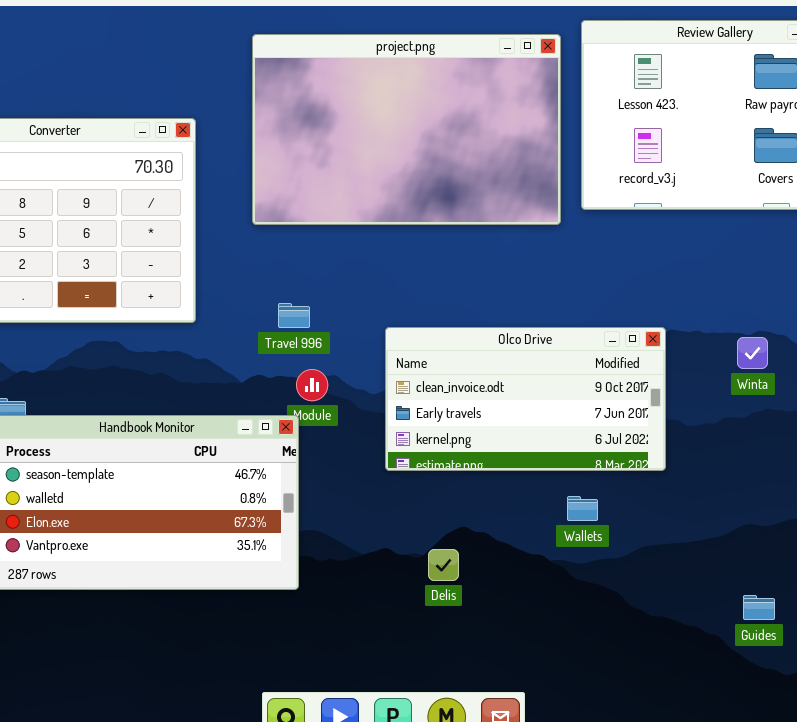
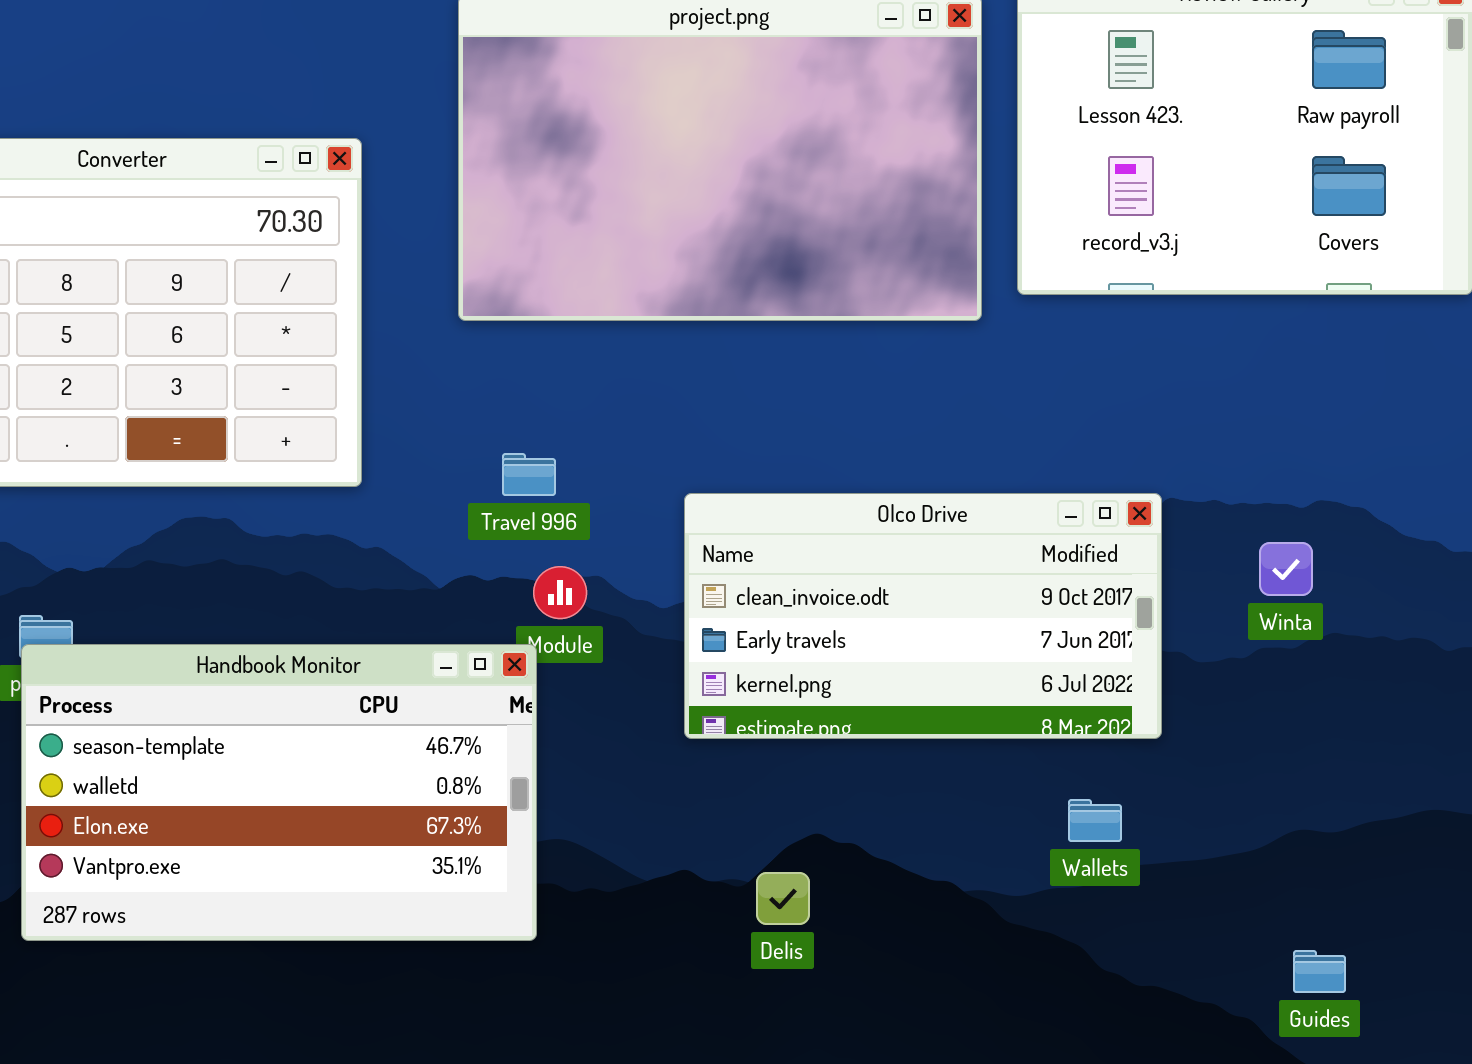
Winta: [737,337,768,369] -> [1259,542,1313,596], moved
Wallets: [567,496,598,521] -> [1068,799,1122,842], moved

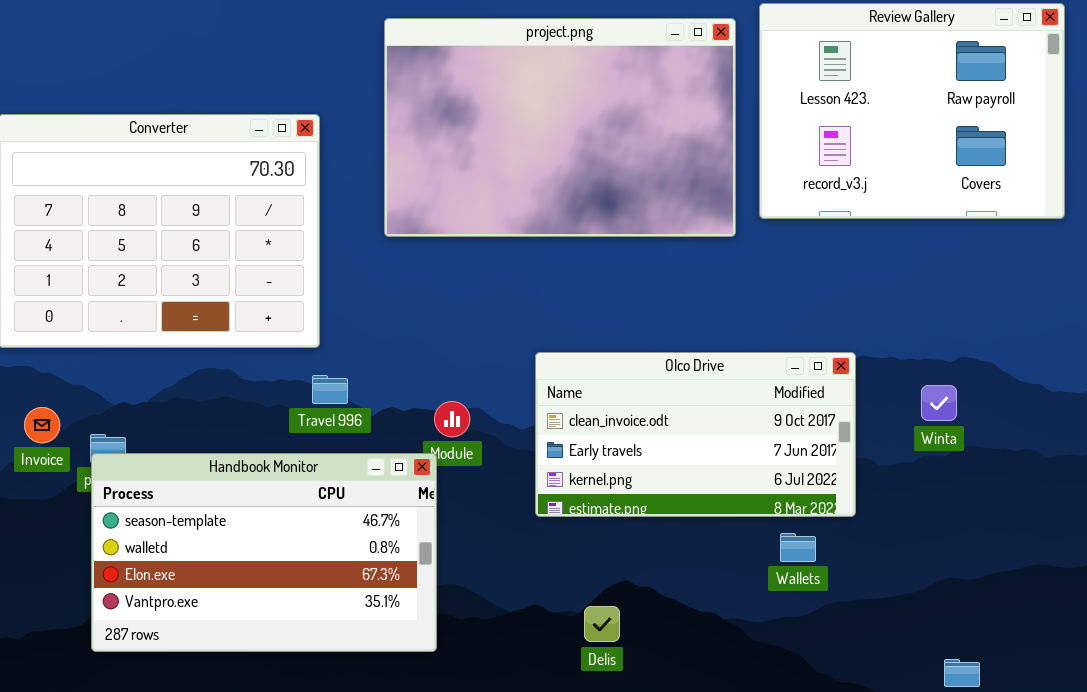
Travel 996: [502,453,556,496] -> [312,375,348,404], moved
Wallets: [1068,799,1122,842] -> [780,533,816,562], moved

